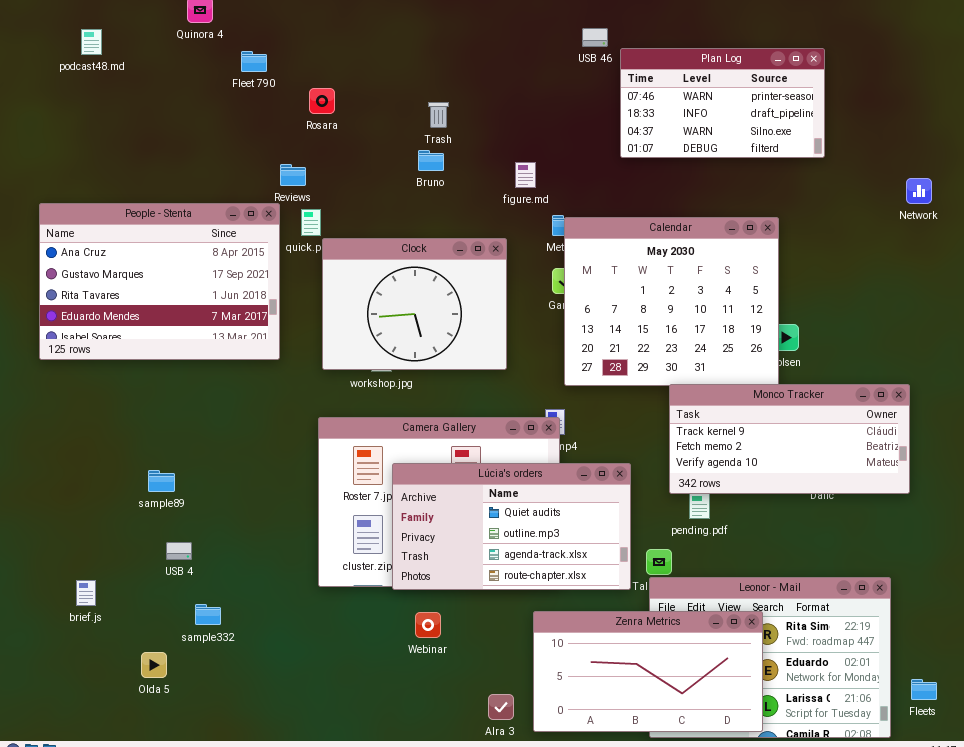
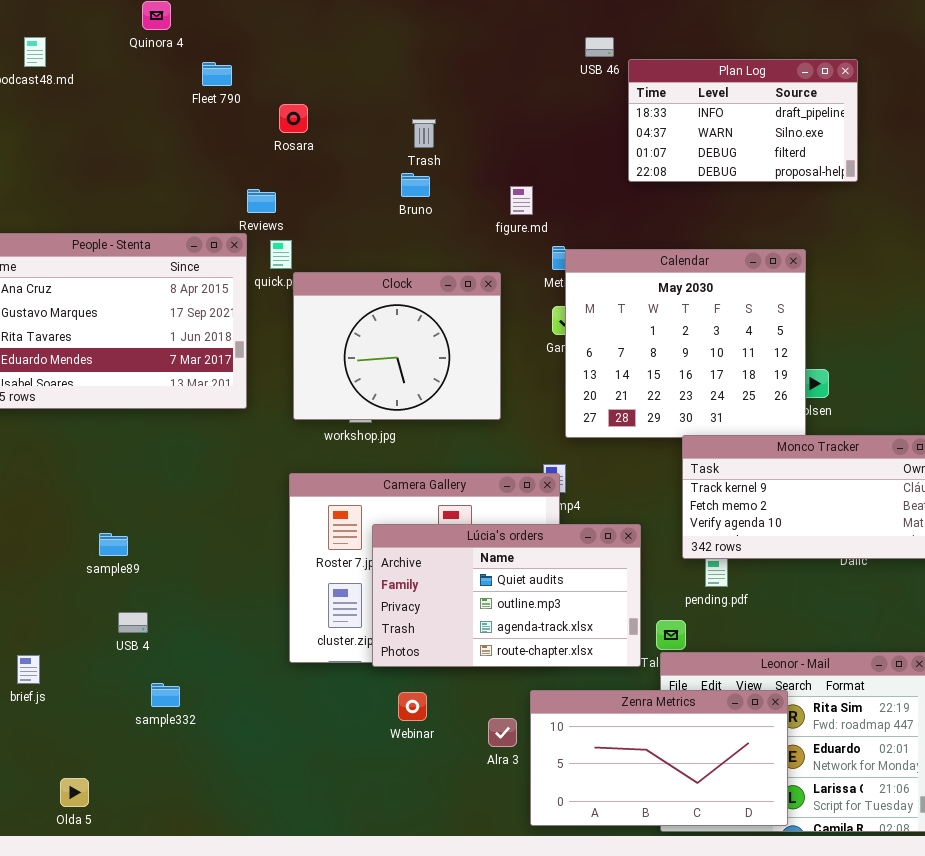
Plan Log: [620,48,825,158] -> [628,59,858,182], scrolled down 1 row
Olda 5: [141,652,167,678] -> [60,778,89,807], moved
Alra 3: [488,694,514,720] -> [488,718,517,747], moved

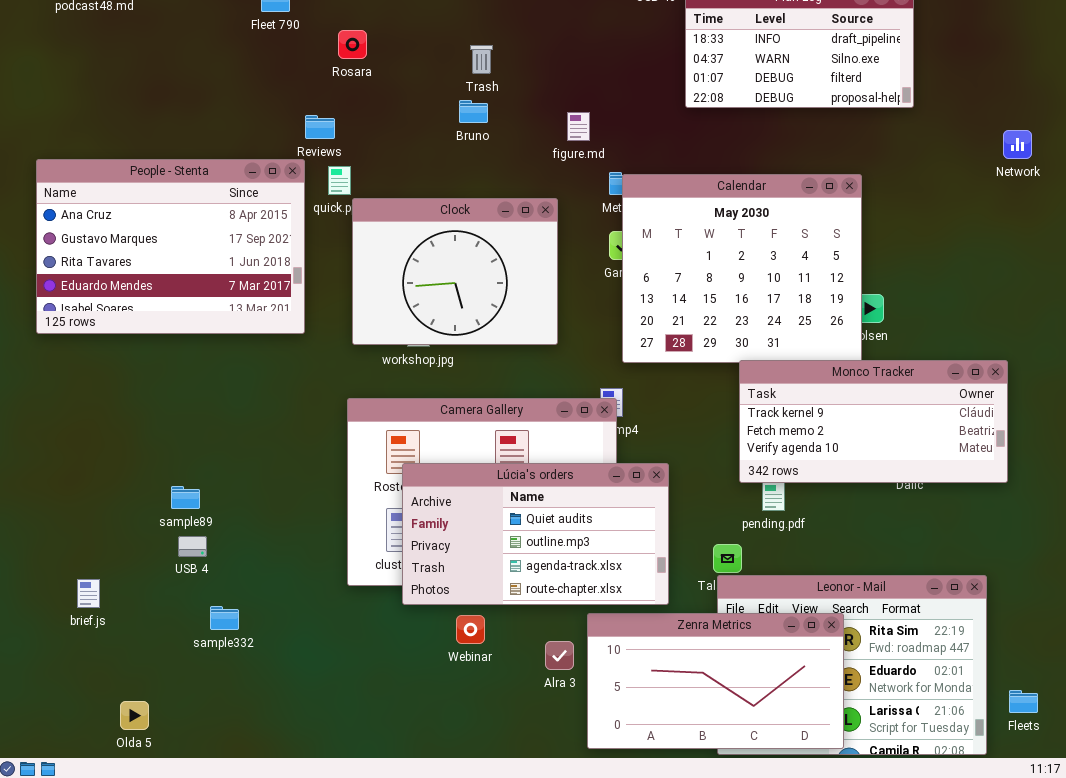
Lúcia's orders: [372,524,641,667] -> [402,463,669,605], moved
sample89: [99,533,128,556] -> [171,486,200,509], moved

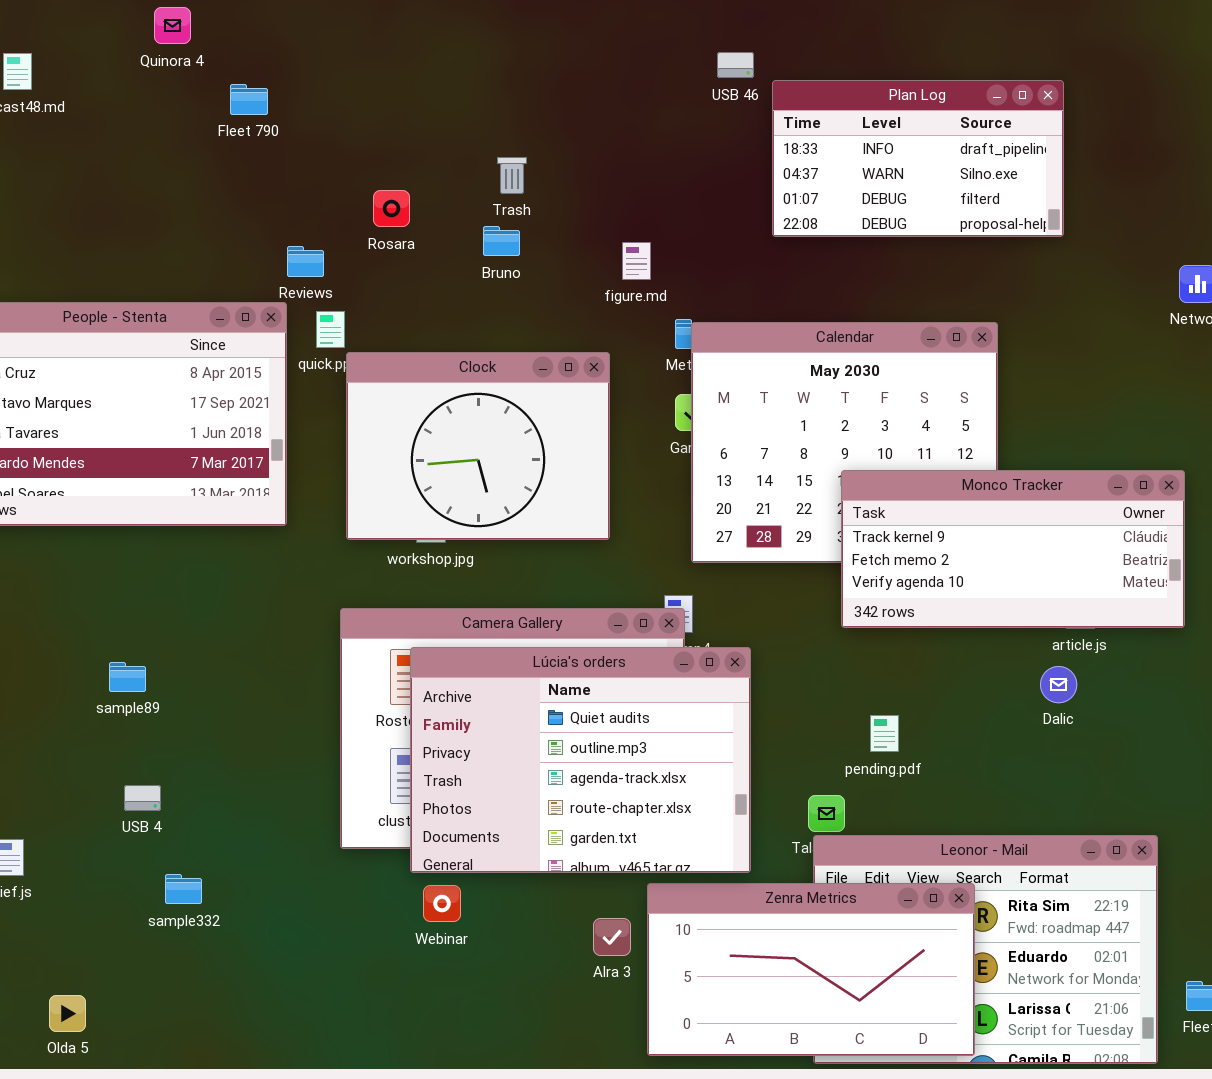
Rosara: [338,30,367,59] -> [373,190,410,227], moved
Monco Tracker: [739,360,1008,483] -> [841,470,1185,628], moved
Lúcia's orders: [402,463,669,605] -> [410,647,751,873], resized
sample89: [171,486,200,509] -> [109,662,146,692], moved
Webinar: [456,615,485,644] -> [423,885,461,922], moved

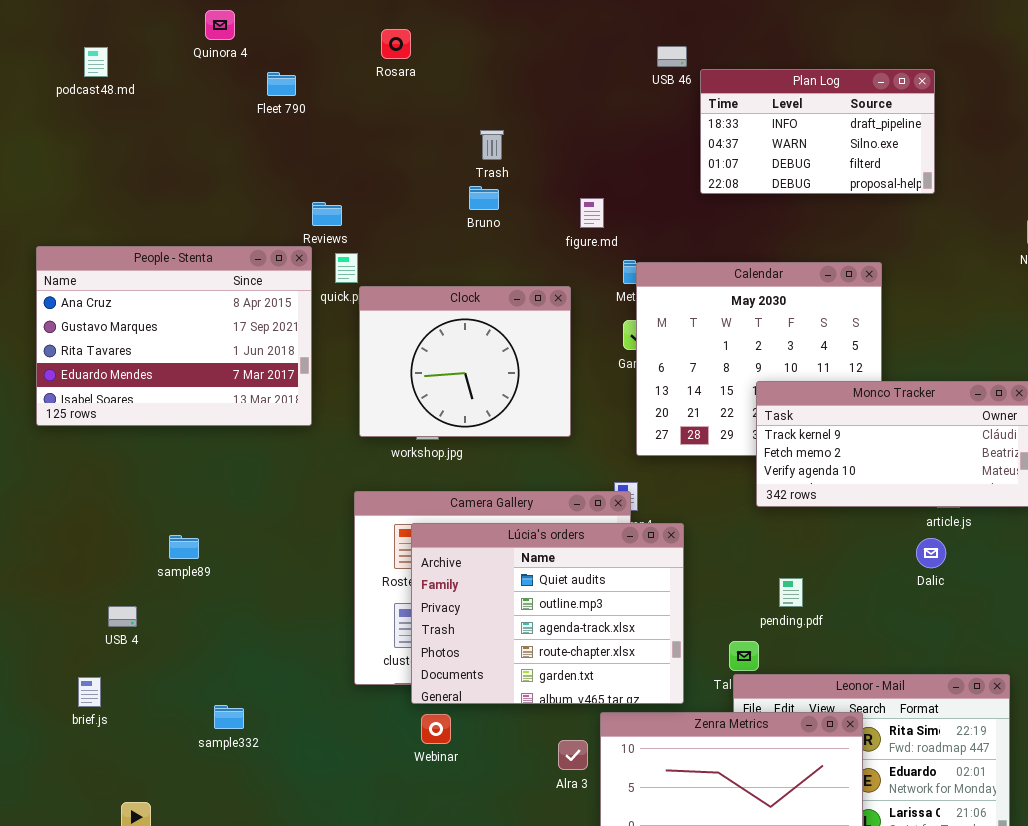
Rosara: [373,190,410,227] -> [381,29,411,59], moved
USB 4: [124,785,161,811] -> [108,606,137,627], moved

